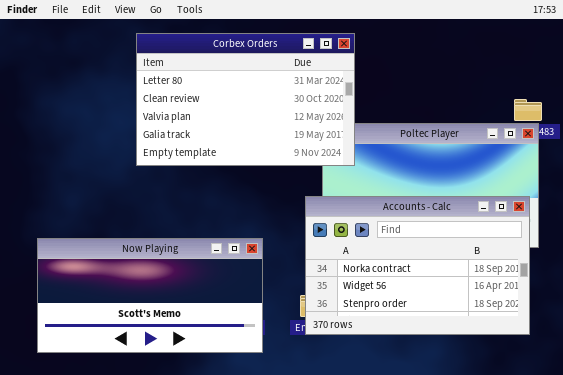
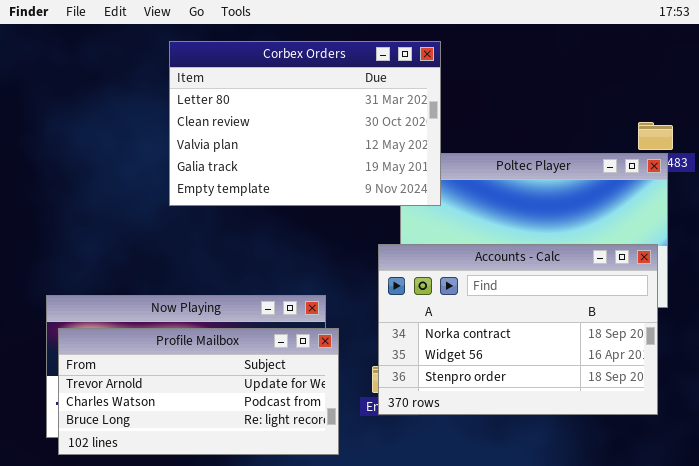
Profile Mailbox: none -> [58,328,339,455], opened

